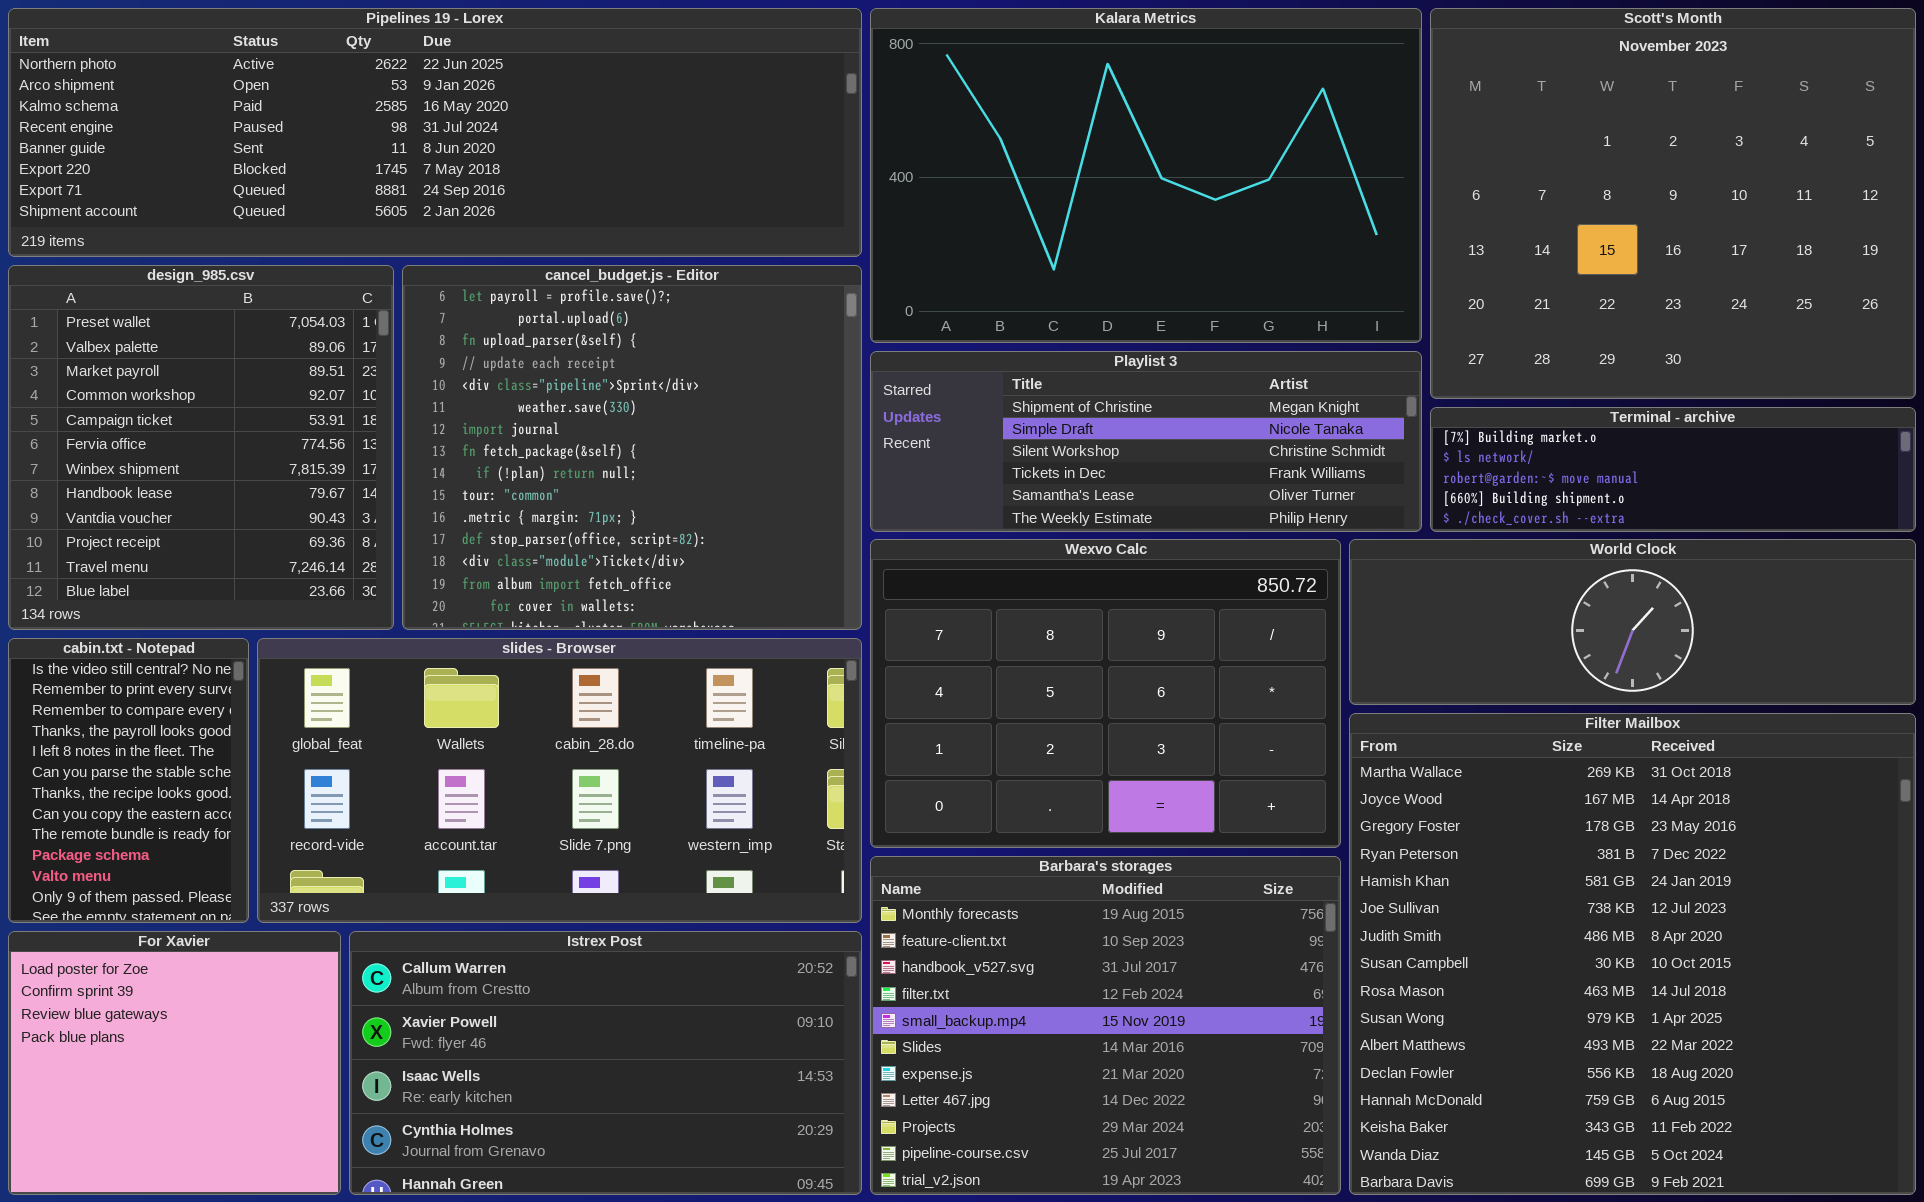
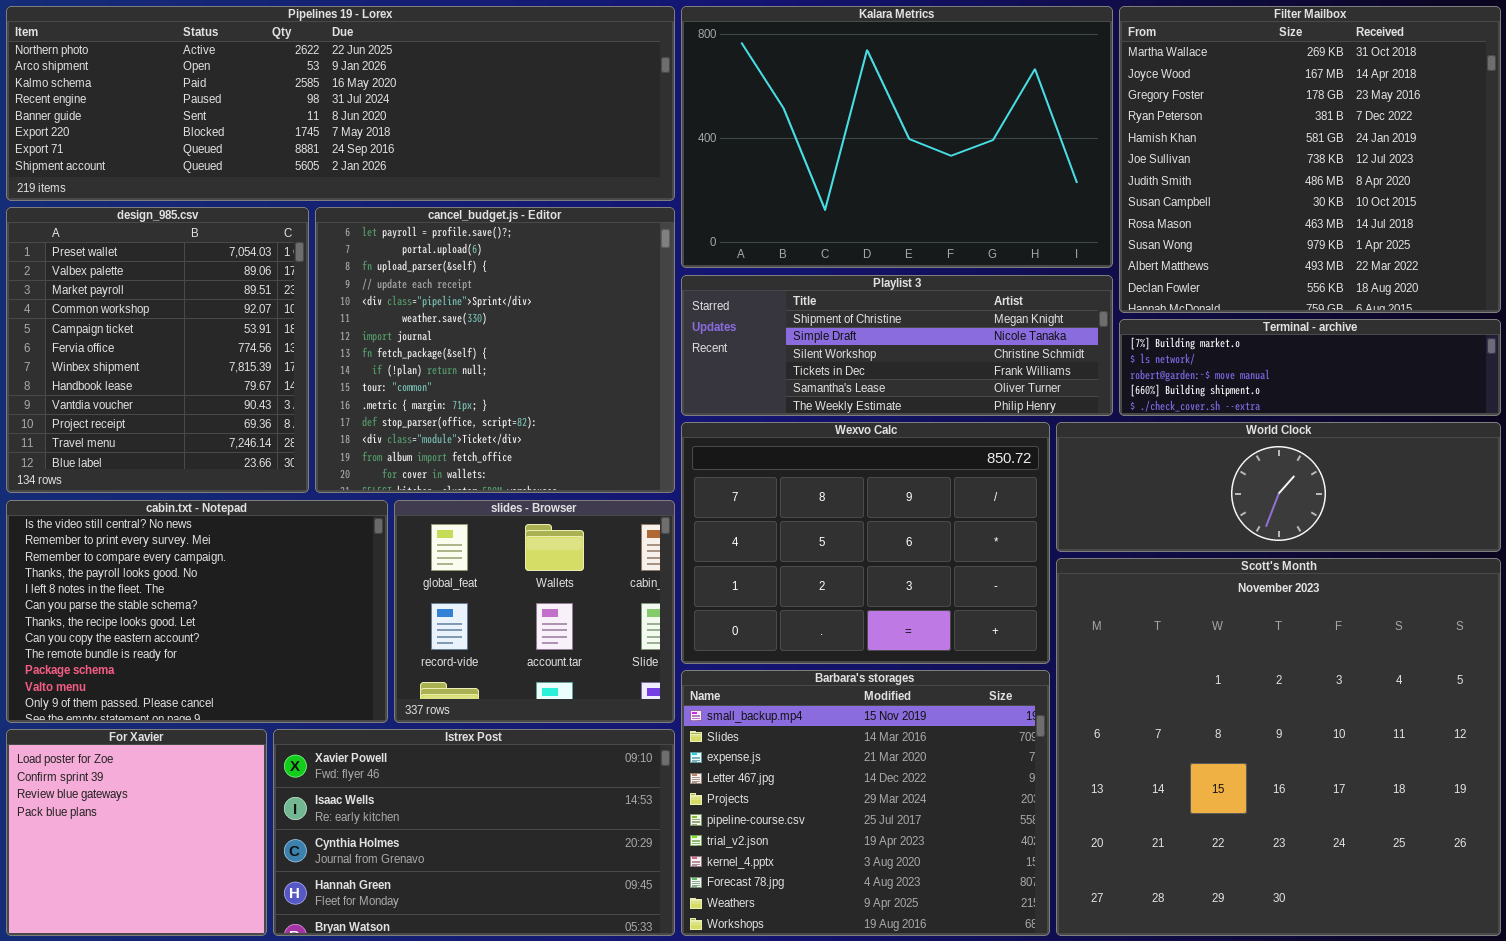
Scott's Month: [1430,8,1916,399] -> [1056,558,1501,936], moved, resized
cabin.txt - Notepad: [8,638,249,923] -> [6,500,388,723], resized
slides - Browser: [257,638,862,923] -> [394,500,675,723], resized
Filter Mailbox: [1349,713,1916,1195] -> [1119,6,1501,313], moved, resized
Barbara's storages: [870,856,1341,1195] -> [681,670,1050,936], scrolled down 4 rows
Istrex Post: [349,931,862,1195] -> [273,729,675,936], scrolled down 1 row

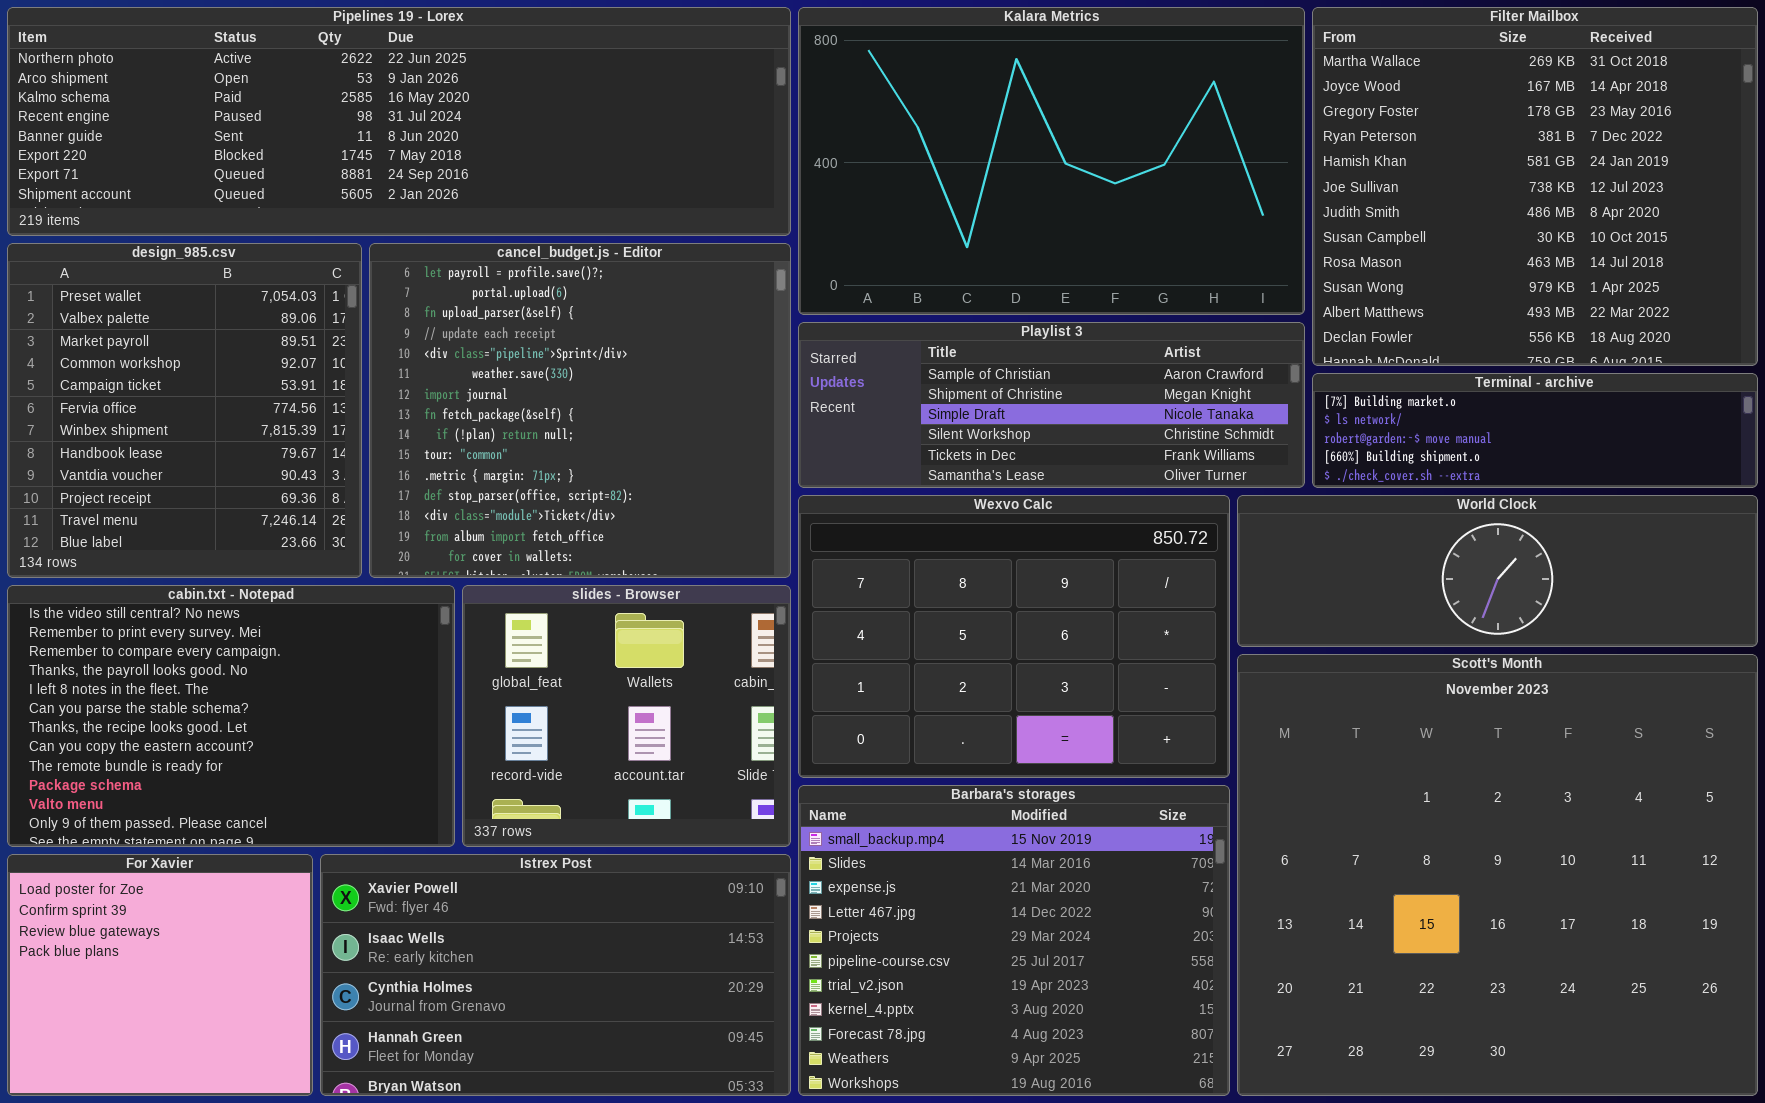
Playlist 3: [681,275,1113,416] -> [798,322,1305,488], scrolled up 1 row

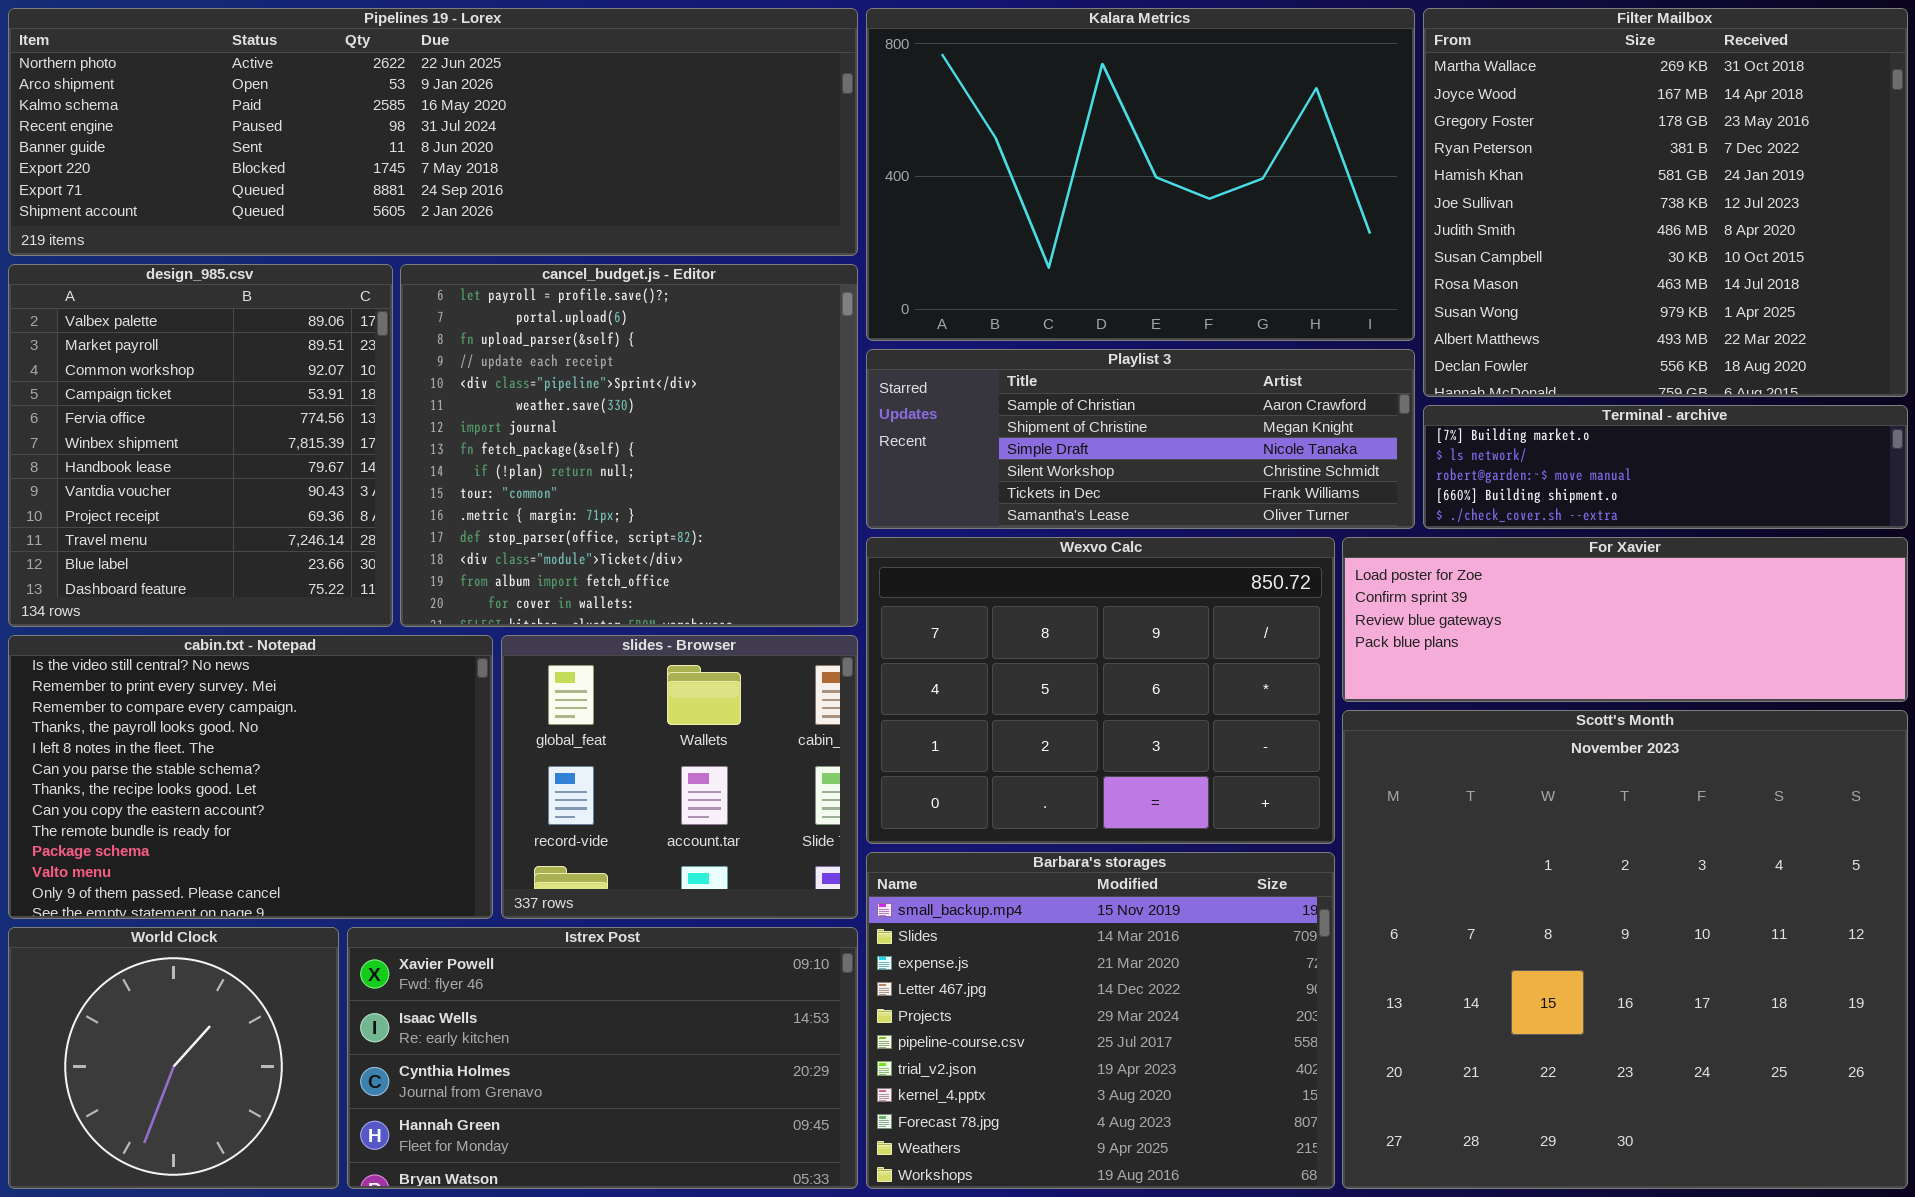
design_985.csv: [7,243,362,578] -> [8,264,393,627], scrolled down 1 row
World Clock: [1237,495,1758,647] -> [8,927,339,1189], moved, resized
For Xavier: [7,854,313,1096] -> [1342,537,1908,702], moved, resized

